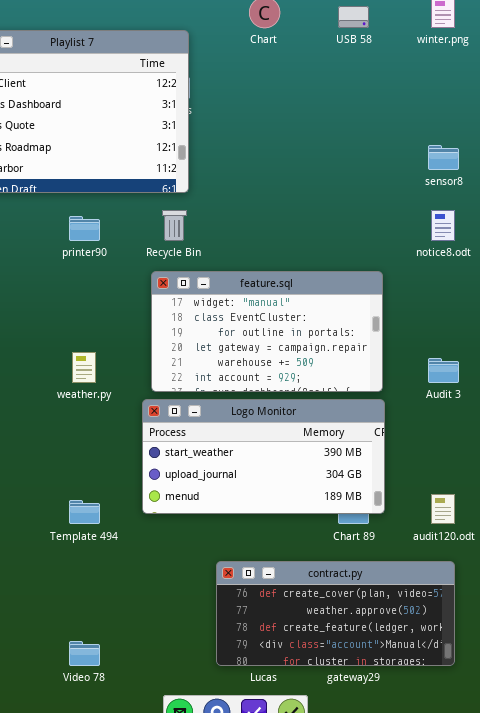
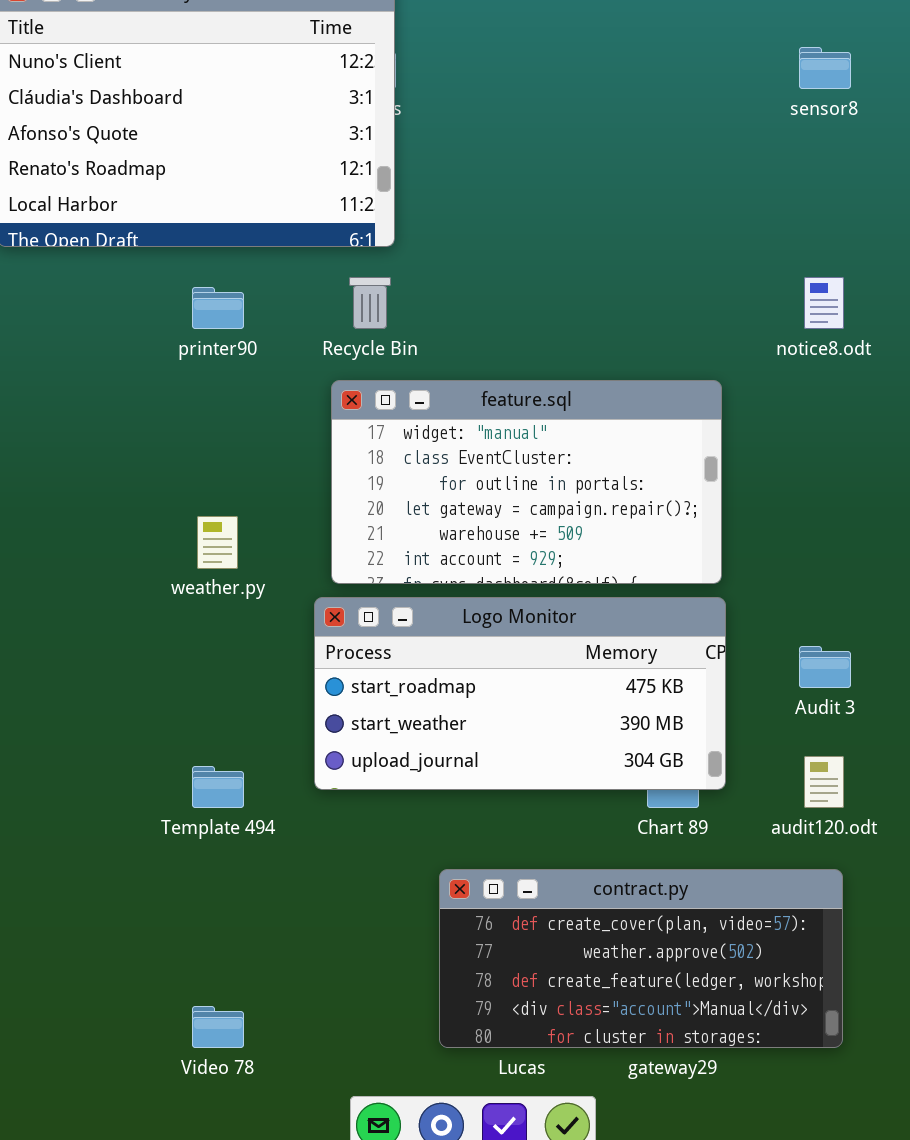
sensor8: [428,145,459,170] -> [799,47,851,89], moved
Audit 3: [428,358,459,383] -> [799,646,851,688], moved
Logo Monitor: [142,399,385,514] -> [314,597,726,790], scrolled up 1 row

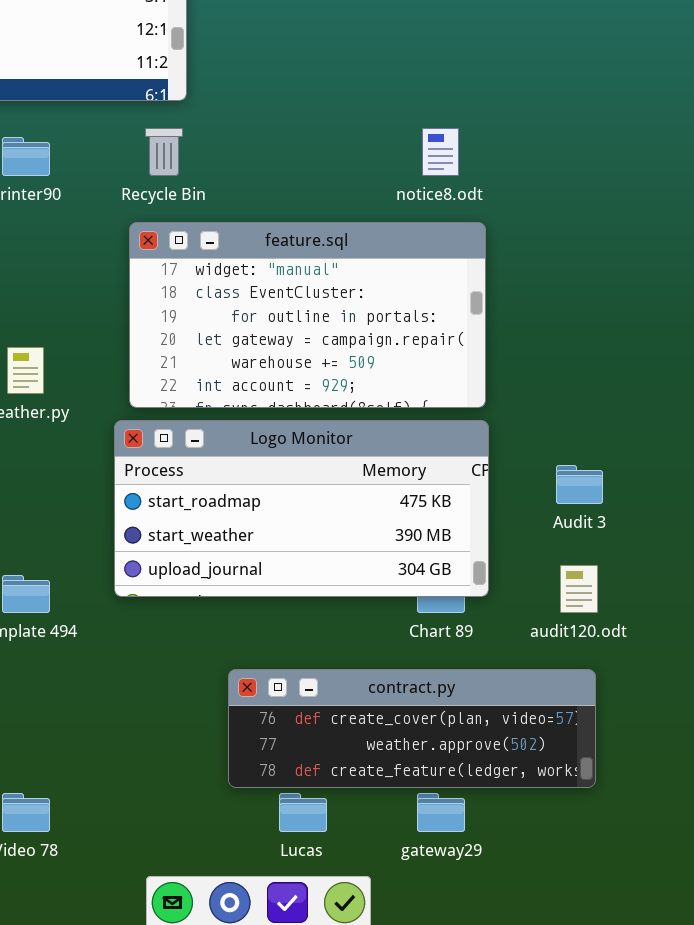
notice8.odt: [804,277,844,329] -> [422,128,459,176], moved
contract.py: [439,869,843,1048] -> [228,669,596,788], resized

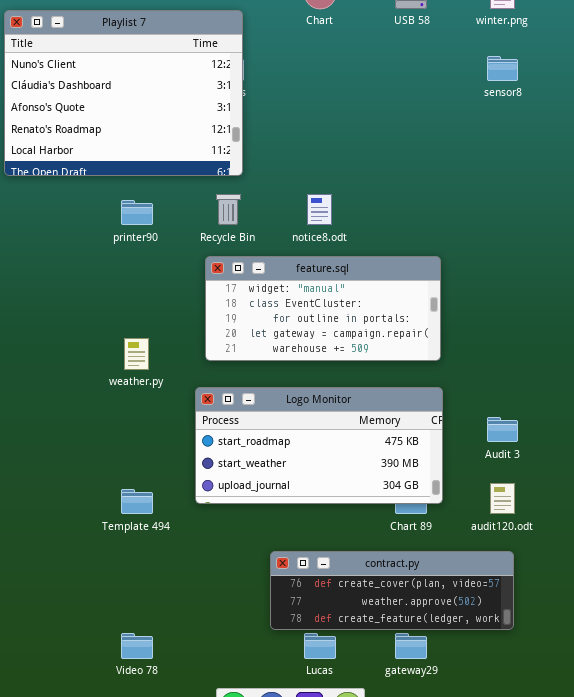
notice8.odt: [422,128,459,176] -> [307,194,332,225], moved
feature.sql: [129,222,486,408] -> [205,256,441,361], resized

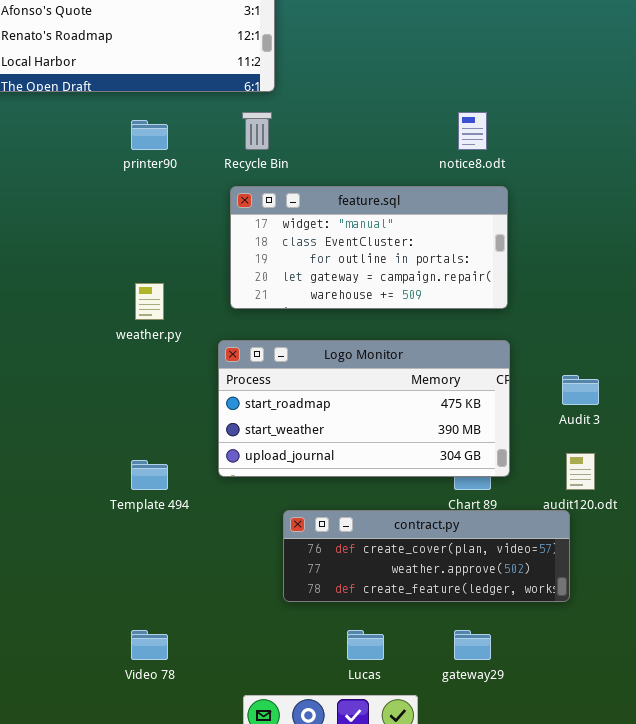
notice8.odt: [307,194,332,225] -> [458,112,487,150], moved
contract.py: [270,551,514,630] -> [283,510,570,602], moved

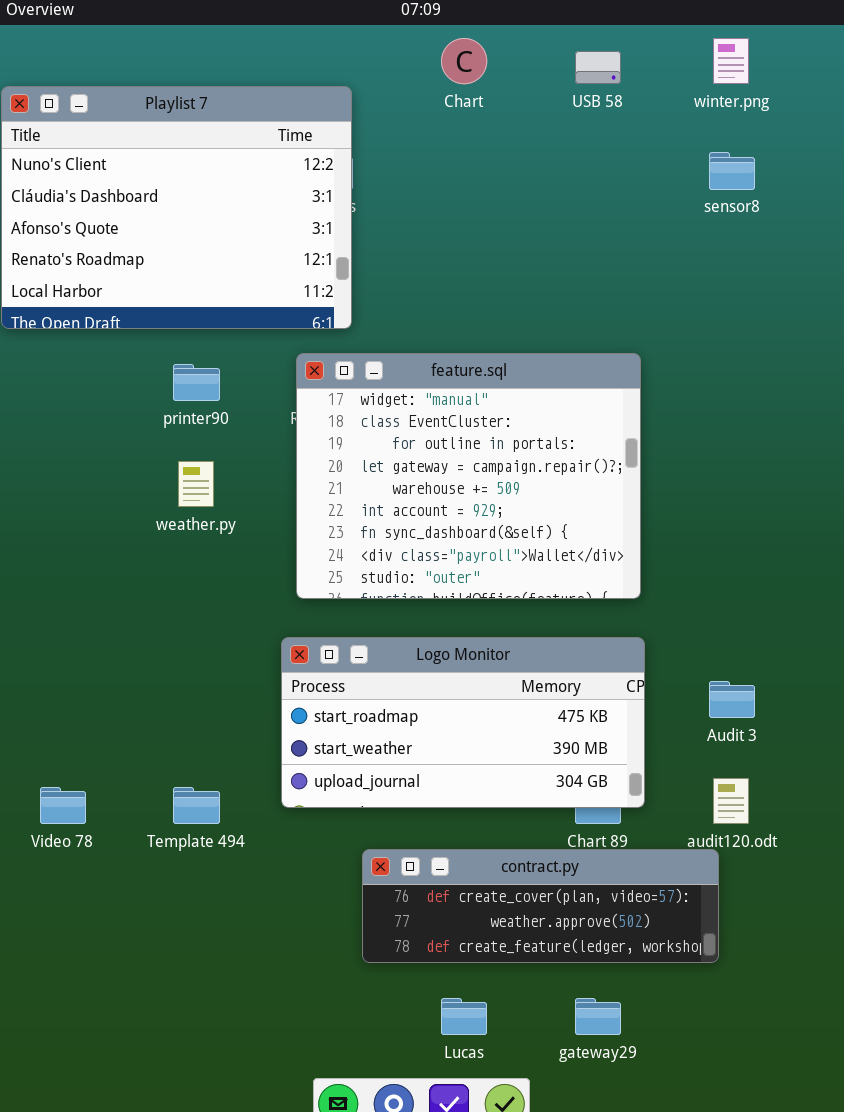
feature.sql: [230,186,508,309] -> [296,353,641,599], resized
weather.py: [135,283,164,320] -> [178,461,214,507], moved
Video 78: [131,630,168,660] -> [40,787,86,824], moved

